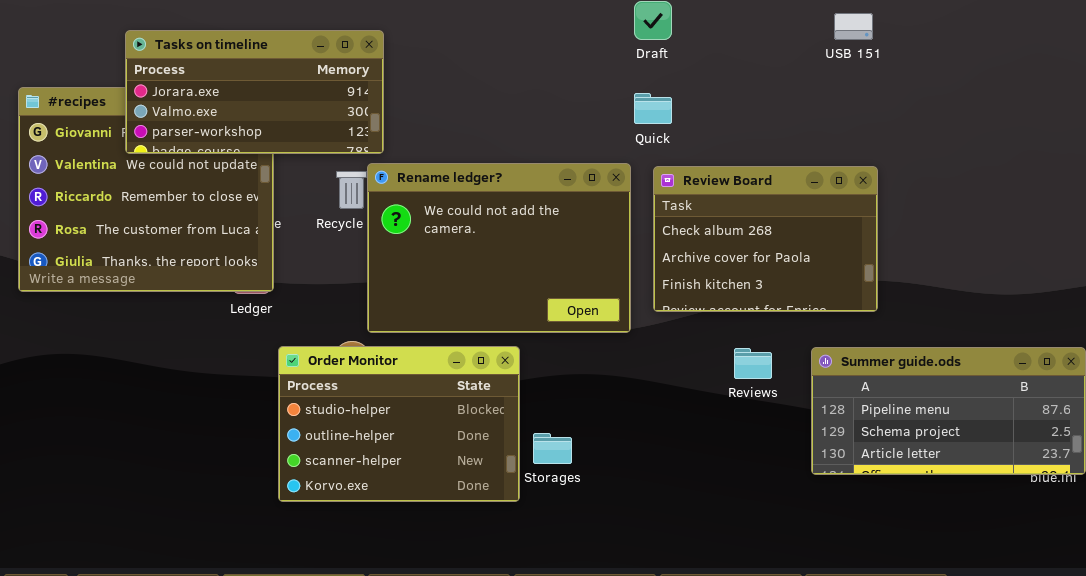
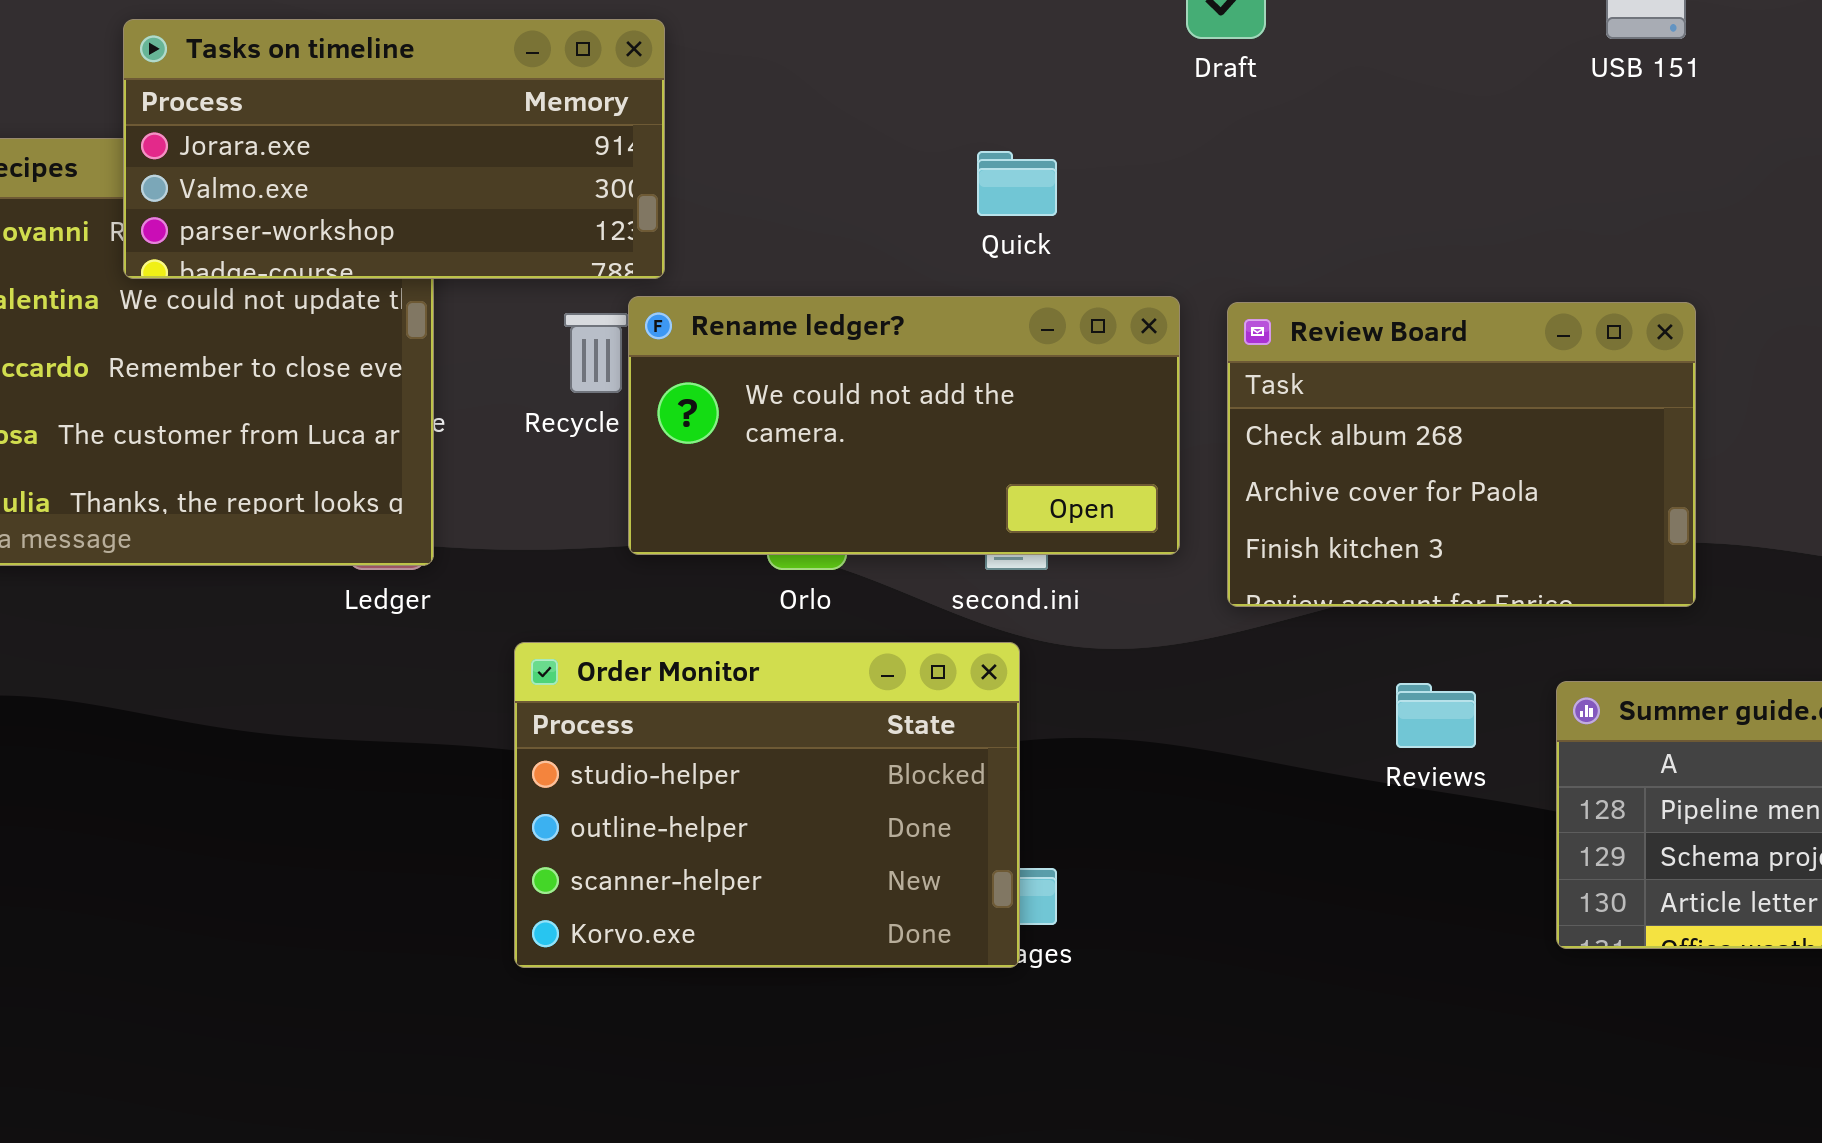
Quick: [634,93,672,124] -> [977,151,1057,216], moved
Rename ledger?: [367,163,631,333] -> [628,296,1180,555], resized
Order Monitor: [278,346,520,502] -> [514,642,1020,968], moved

